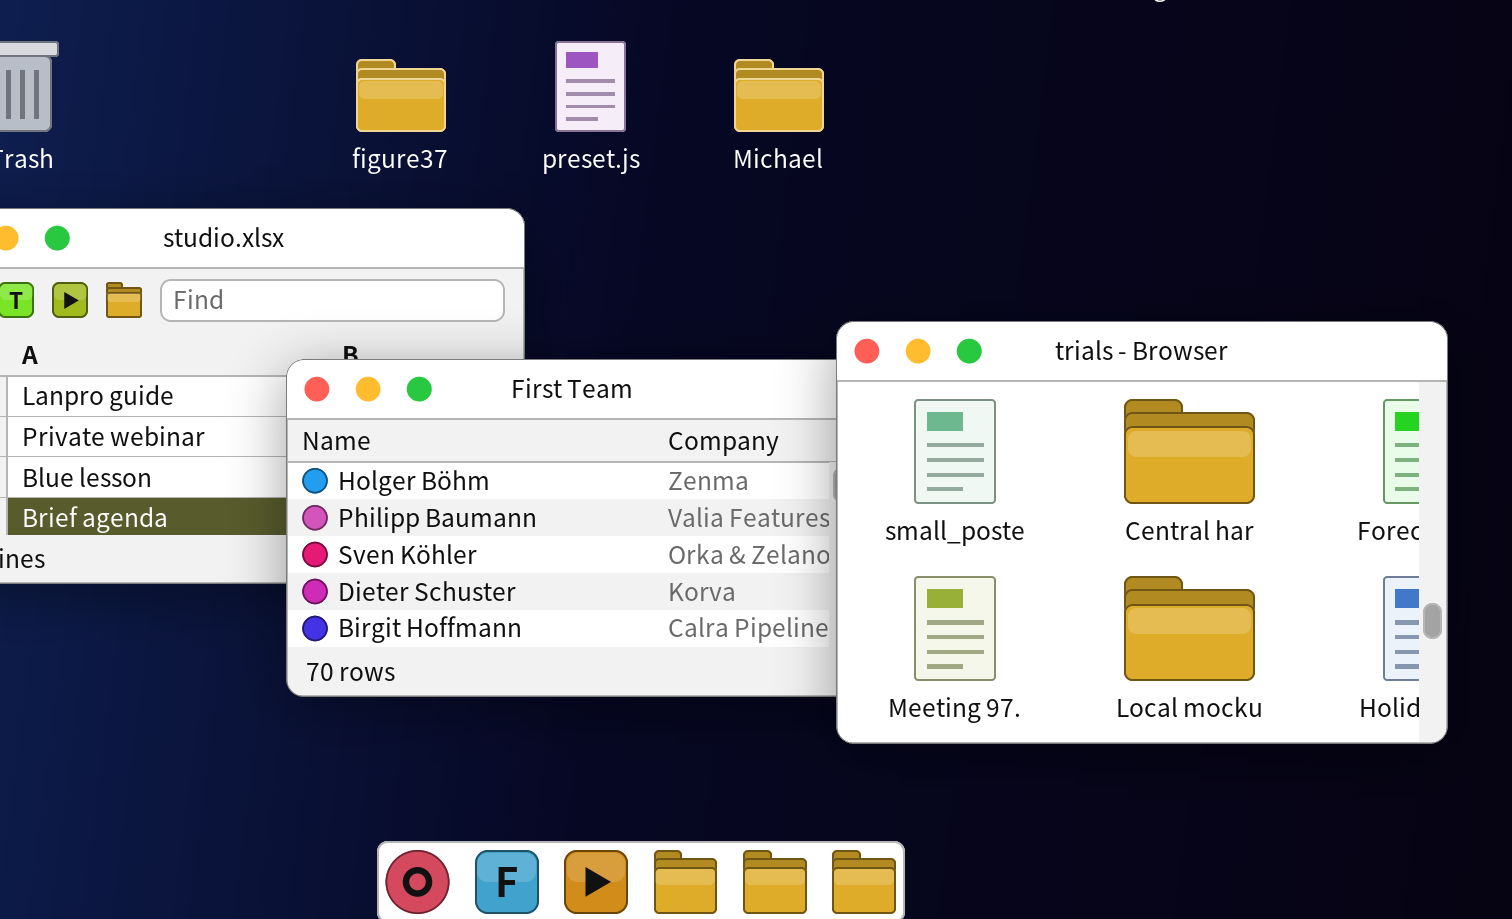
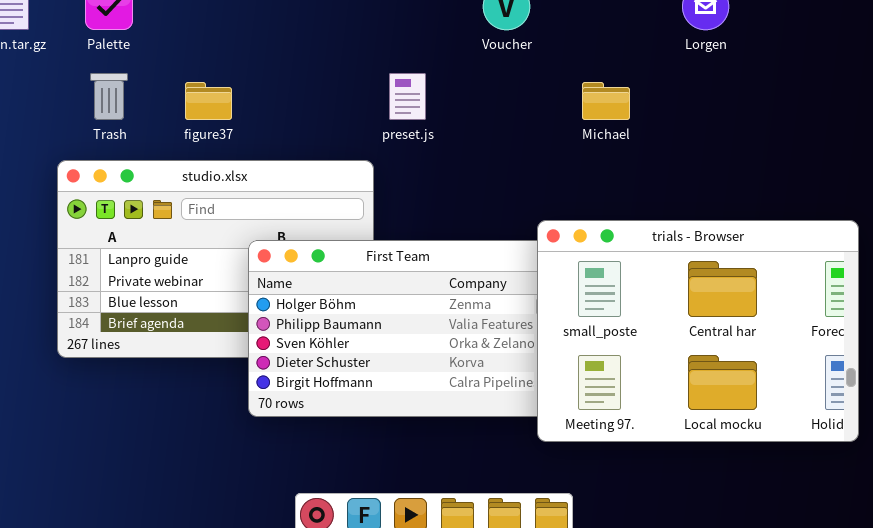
figure37: [356,59,446,132] -> [185,82,232,120], moved
Michael: [734,59,824,132] -> [582,82,630,120], moved

